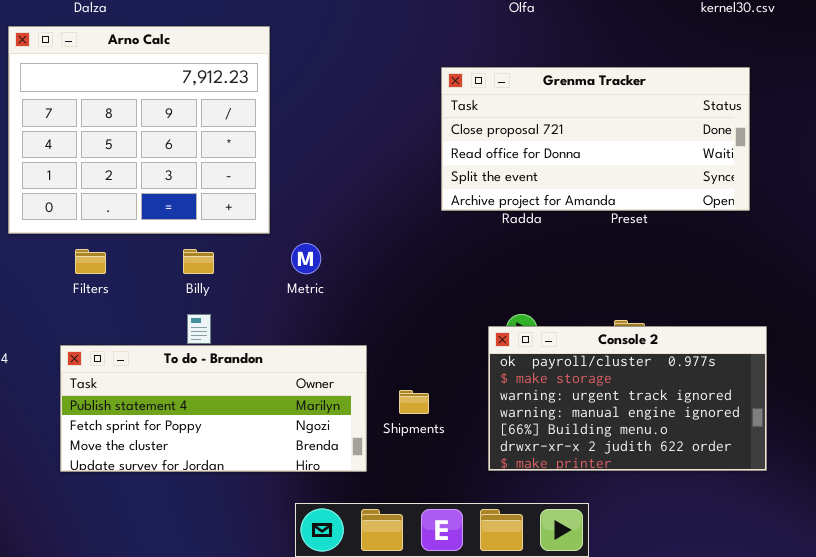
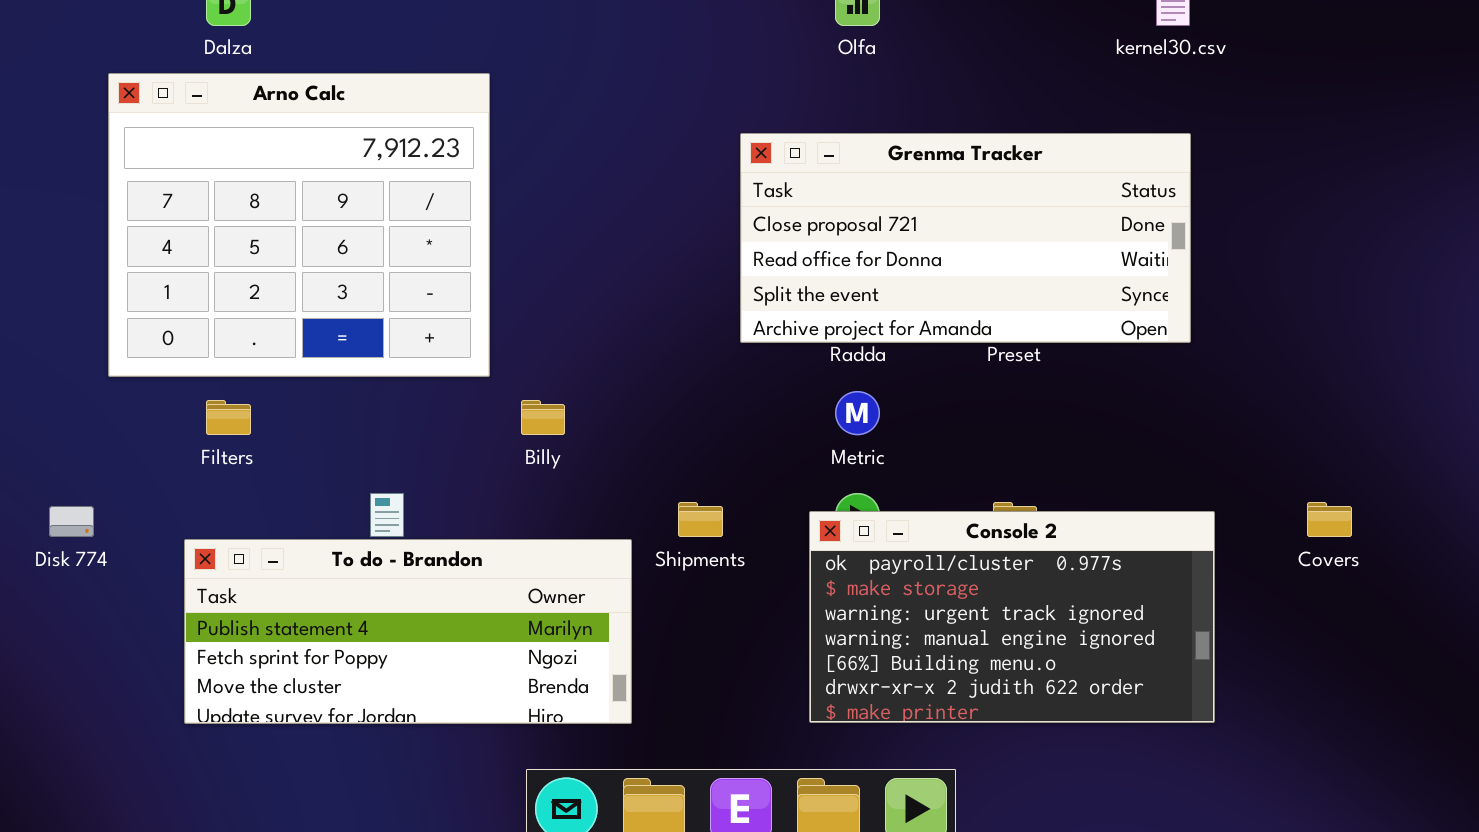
Metric: [291,243,321,274] -> [835,391,880,435], moved
Billy: [183,249,214,274] -> [521,400,565,435], moved
Shipments: [399,390,429,414] -> [678,502,723,537], moved

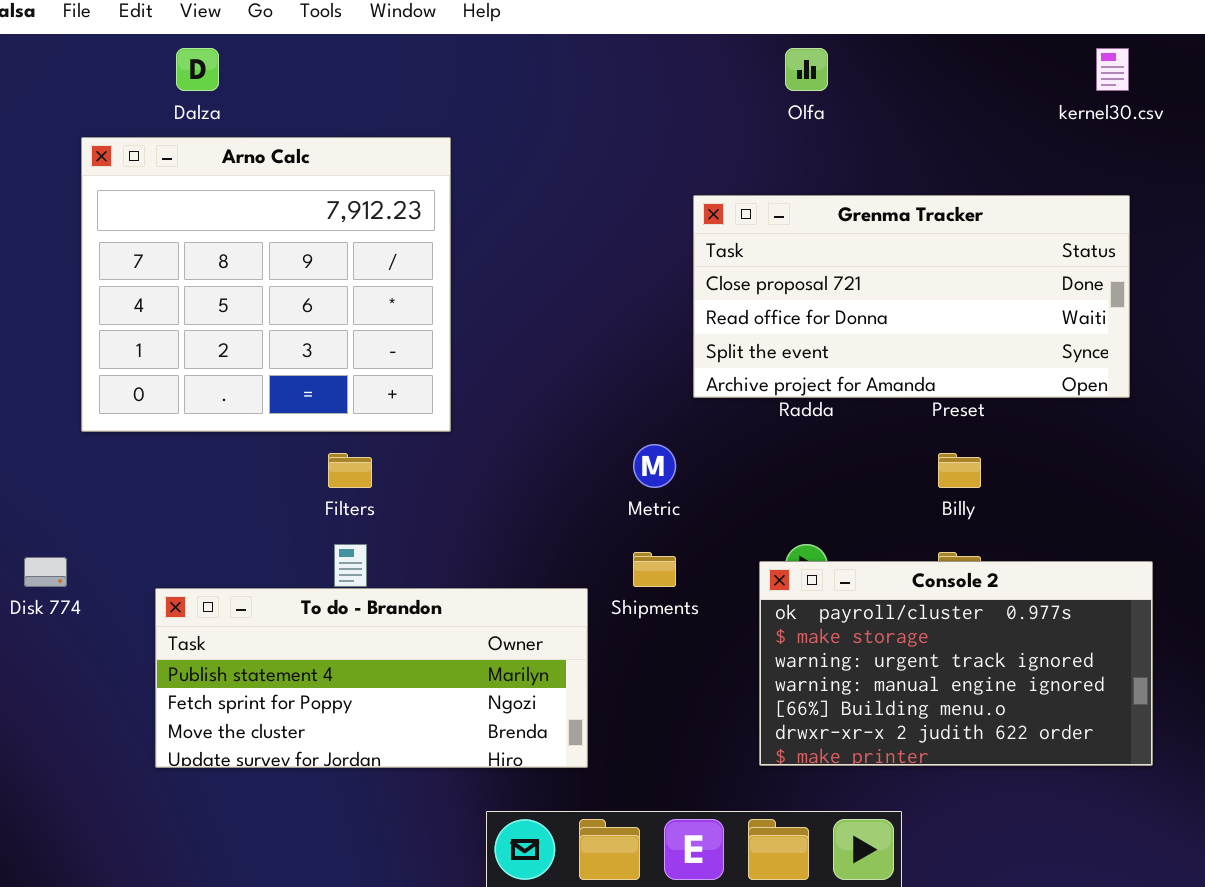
Metric: [835,391,880,435] -> [633,444,676,488], moved
Filters: [206,400,251,435] -> [328,453,372,488], moved
Billy: [521,400,565,435] -> [938,453,981,488], moved

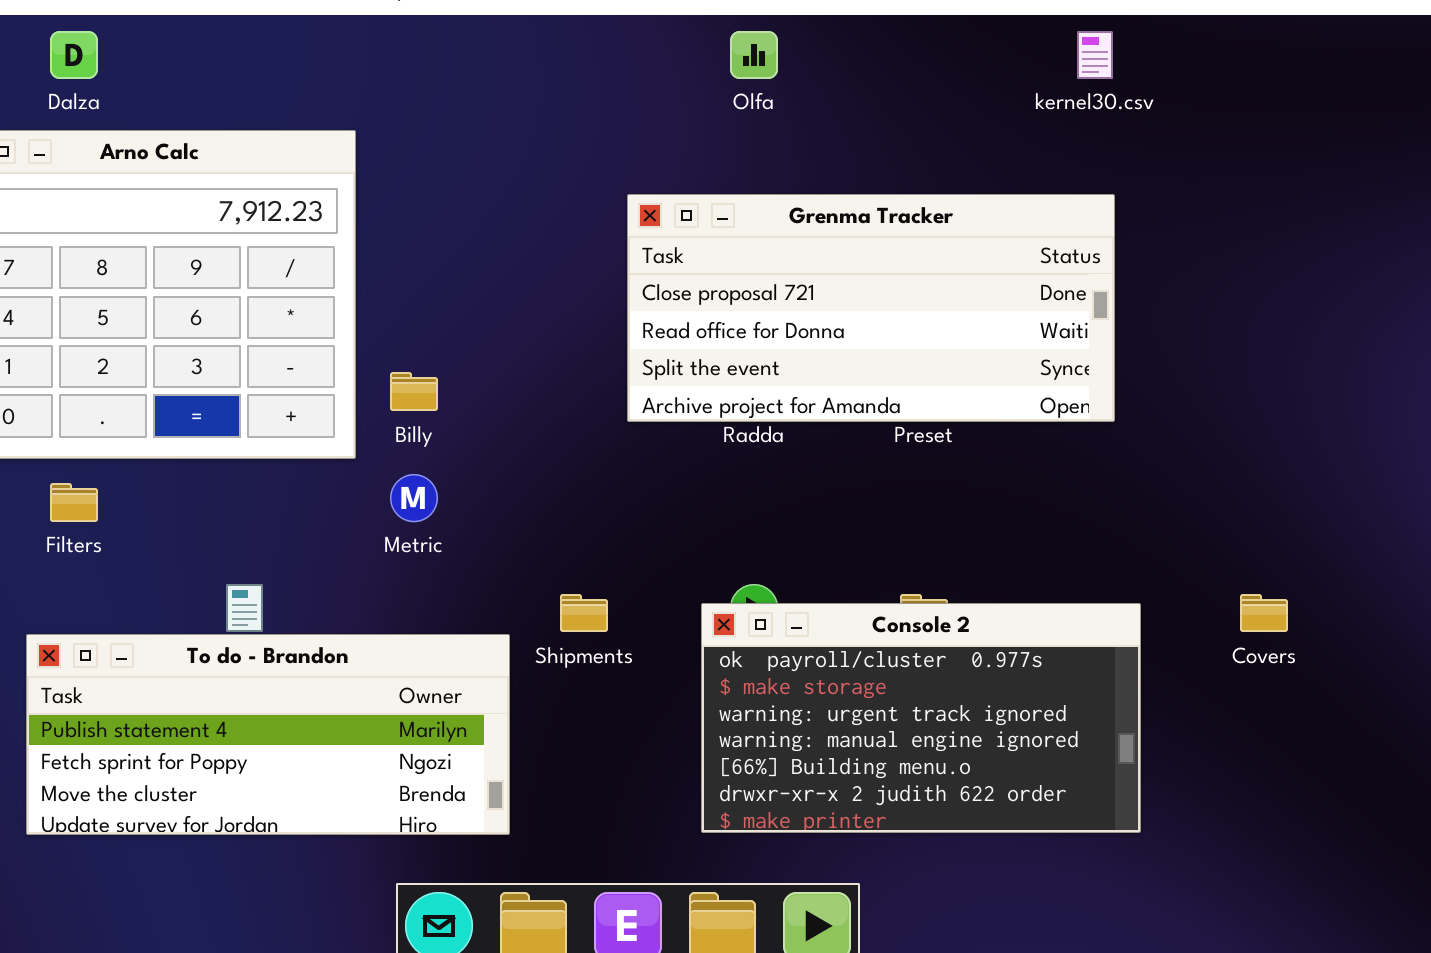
Metric: [633,444,676,488] -> [390,474,438,522], moved
Filters: [328,453,372,488] -> [50,483,98,522], moved
Billy: [938,453,981,488] -> [390,372,438,411], moved

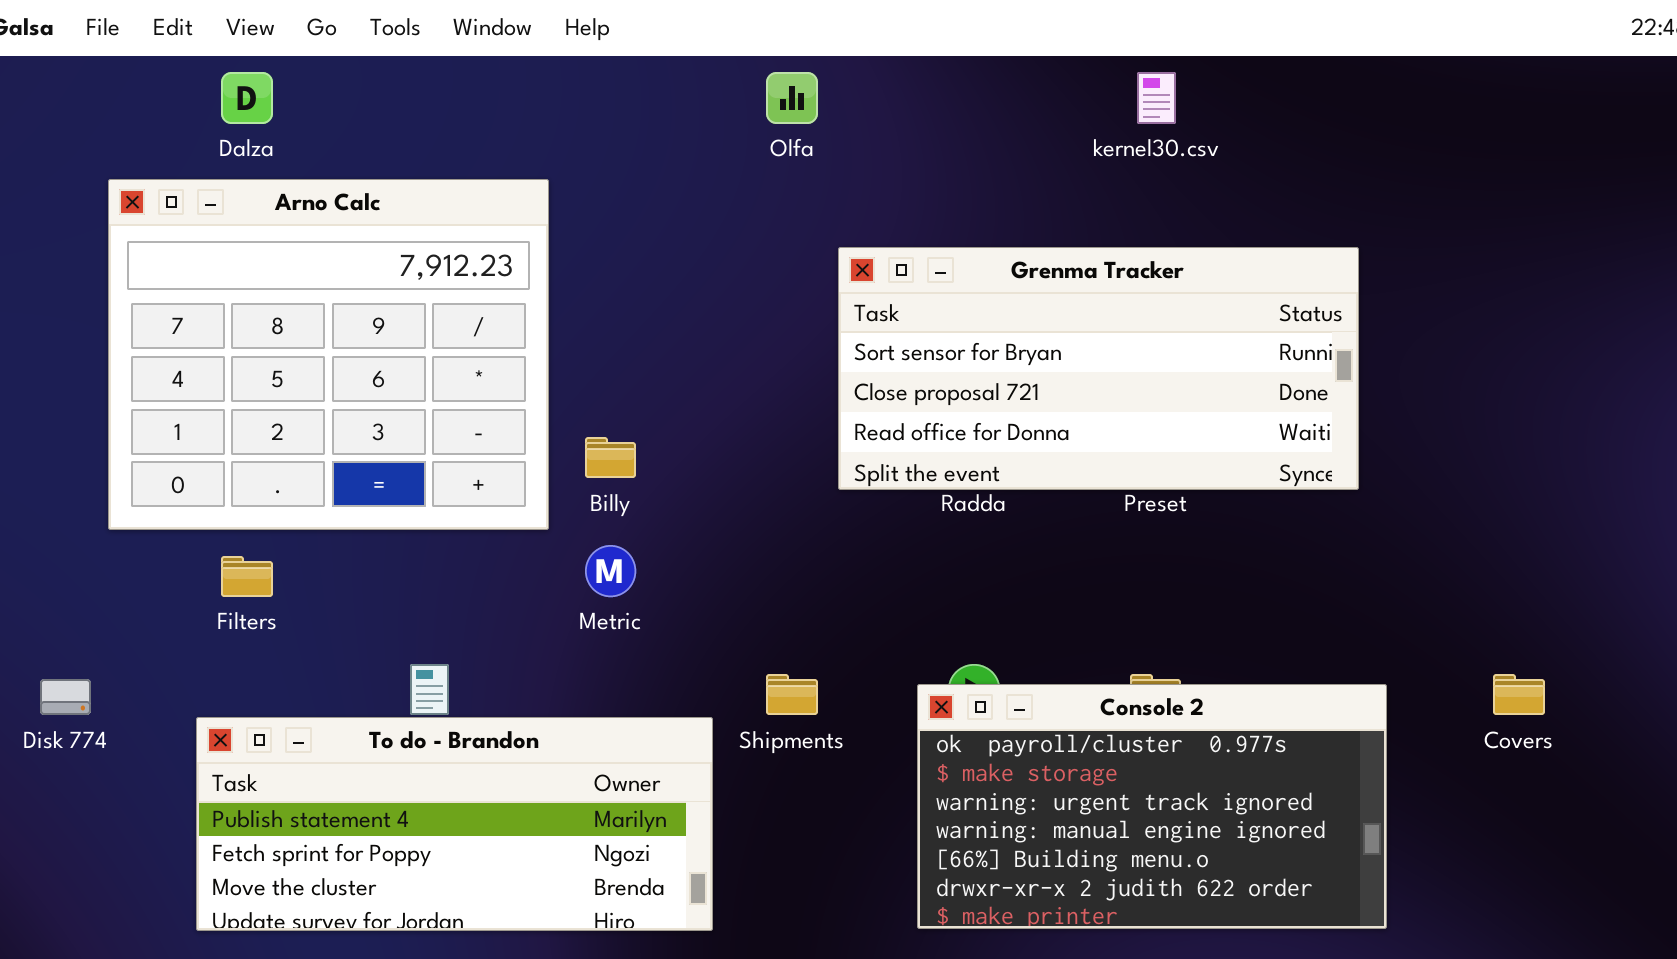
Olfa: [730,31,778,79] -> [766,72,818,124], moved
kernel30.csv: [1077,31,1113,79] -> [1137,72,1176,124], moved
Grenma Tracker: [627,194,1115,422] -> [838,247,1359,490], scrolled up 1 row

